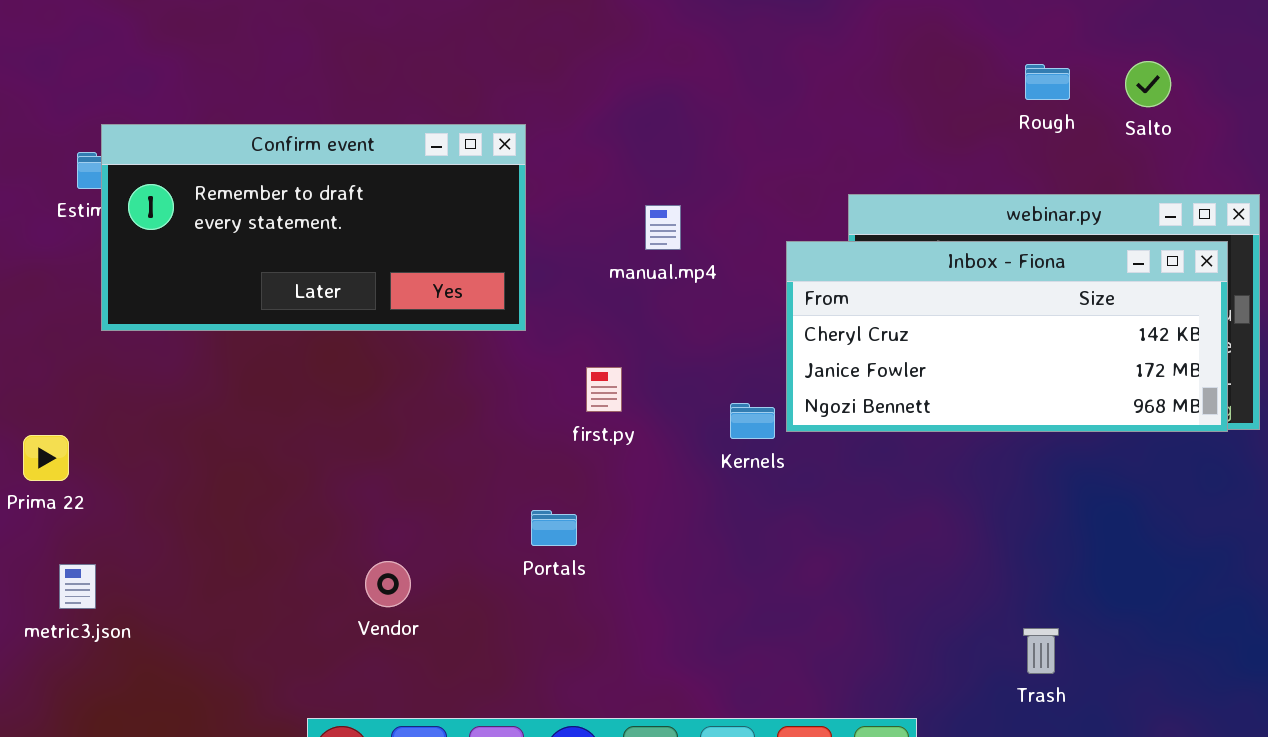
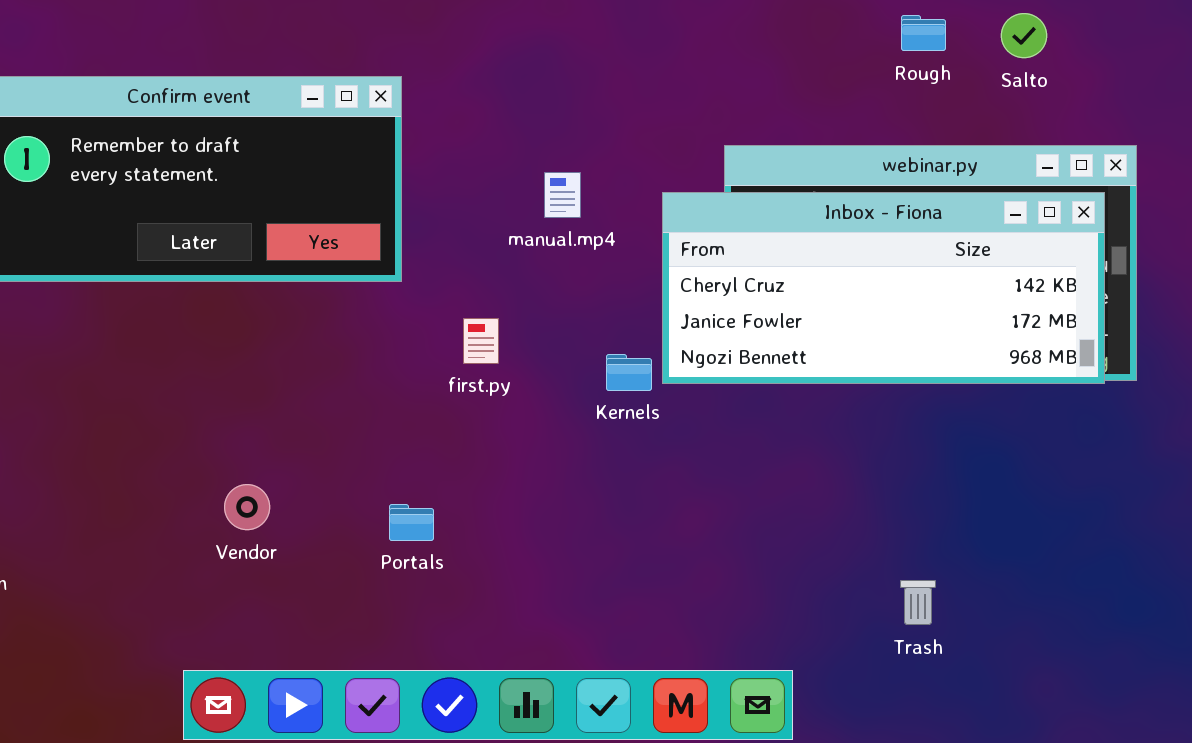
manual.mp4: [645,205,681,250] -> [544,172,581,218], moved
Portals: [531,510,577,546] -> [389,504,434,541], moved
Vendor: [365,561,411,607] -> [224,484,270,530], moved

